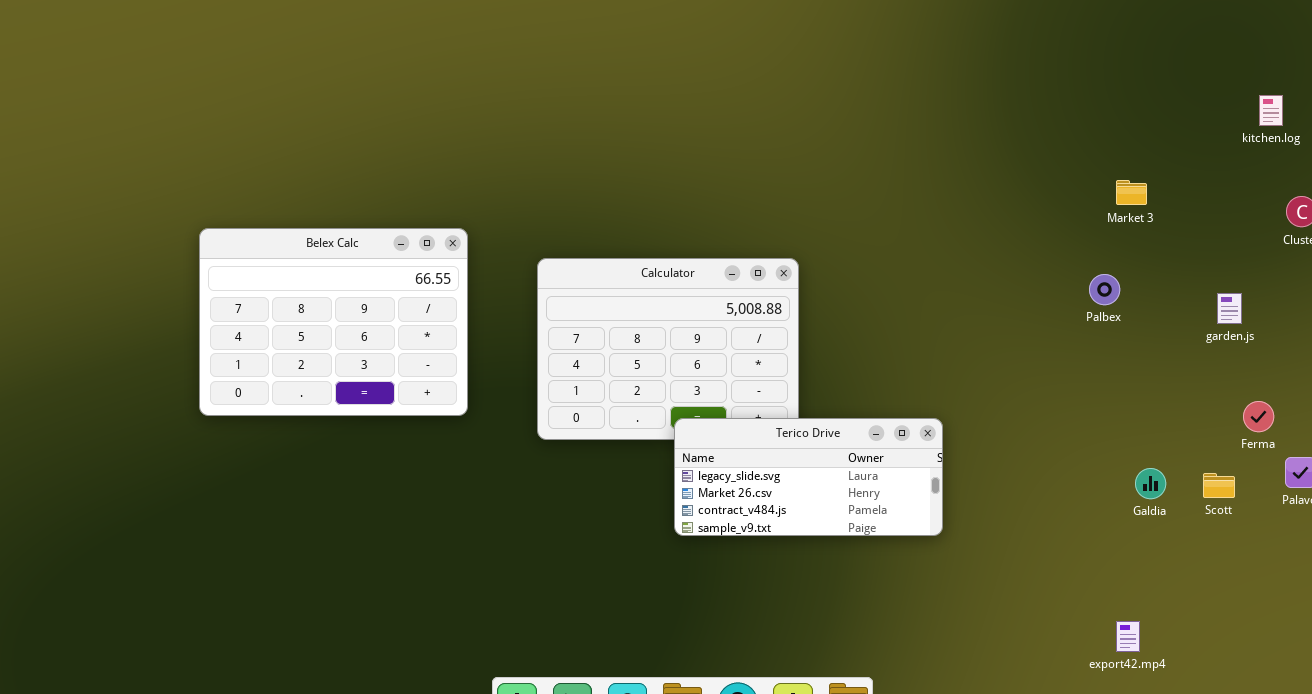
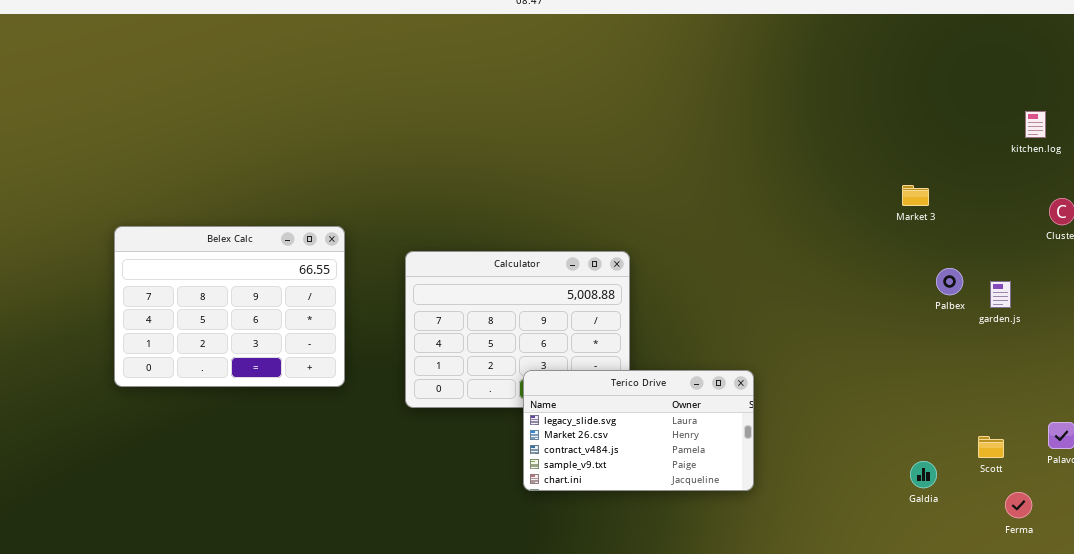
Palbex: [1089,274,1120,305] -> [936,268,963,295], moved
Ferma: [1243,401,1274,432] -> [1005,492,1032,518], moved
Terico Drive: [674,418,943,536] -> [523,370,754,491], resized
Galdia: [1135,468,1166,499] -> [910,461,937,488], moved

